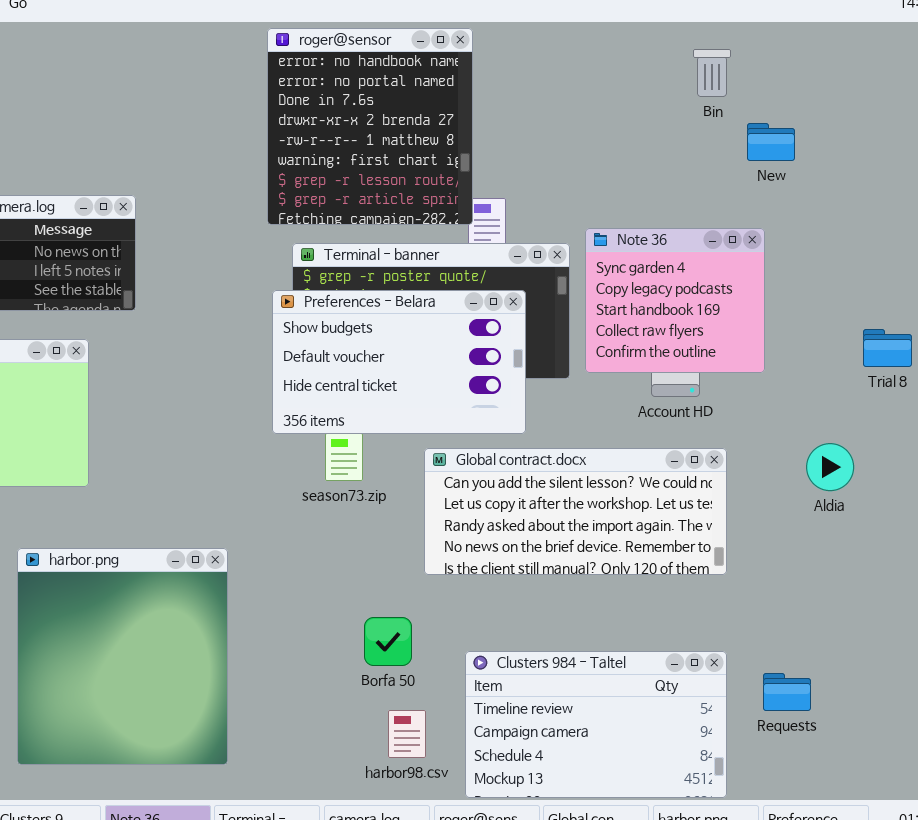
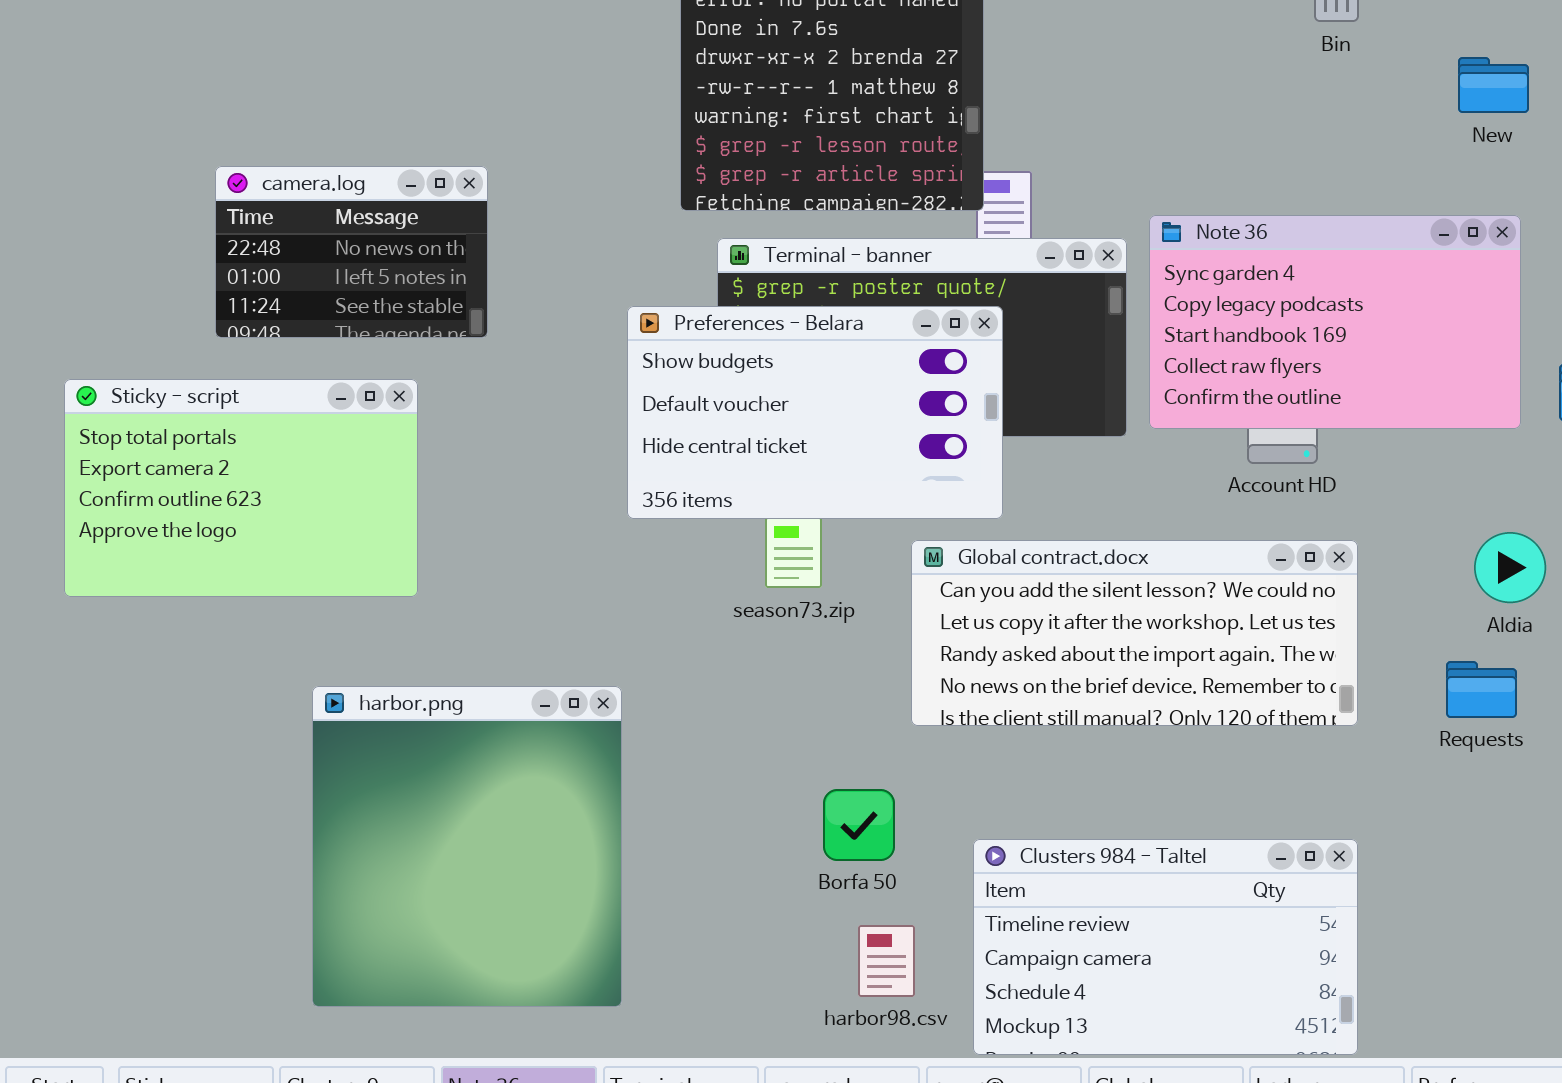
New: [747,123,795,161] -> [1458,57,1529,113], moved
Note 36: [585,228,765,373] -> [1149,215,1521,429], resized
Preferences - Belara: [272,290,526,434] -> [627,306,1003,519], moved
Requests: [763,673,811,711] -> [1446,661,1517,718], moved

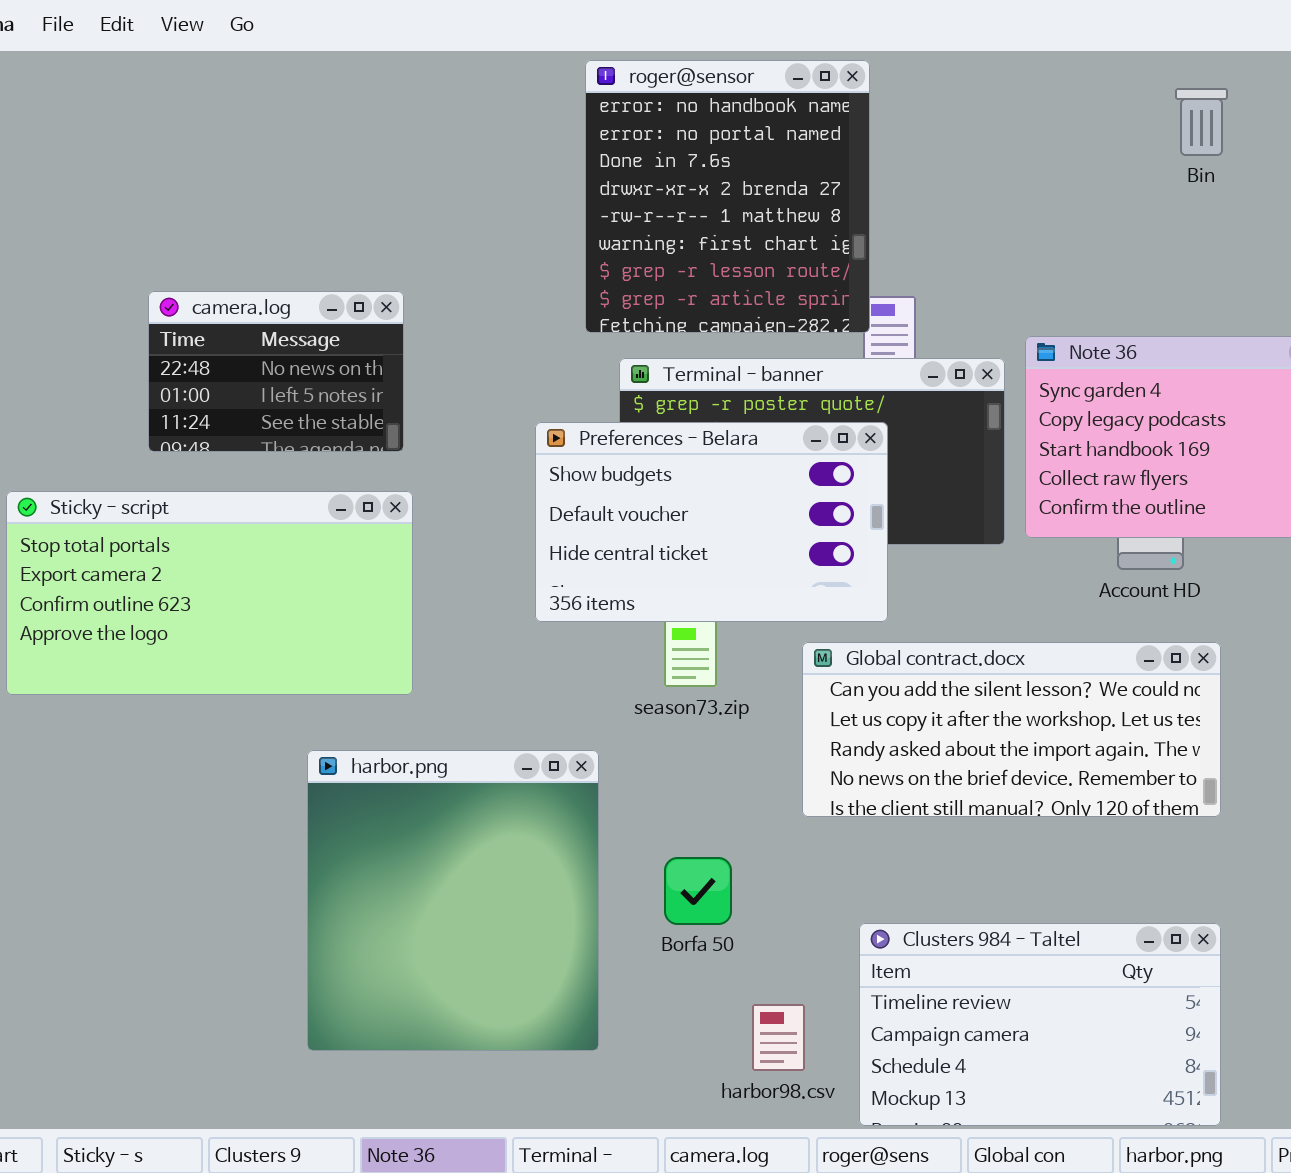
Sticky - script: [64,379,418,597] -> [6,491,413,695], resized
harbor.png: [312,686,622,1007] -> [307,750,599,1051], moved
Borfa 50: [823,789,895,861] -> [664,857,732,925], moved

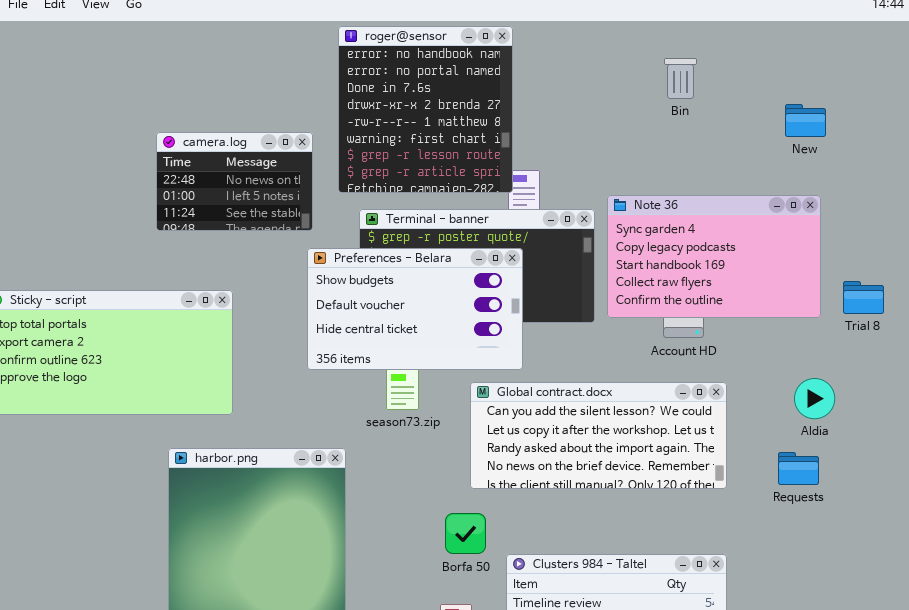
Bin: [1175,88,1228,156] -> [664,58,697,99], moved
camera.log: [148,291,404,452] -> [156,132,313,231], moved
Borfa 50: [664,857,732,925] -> [445,513,486,554], moved

